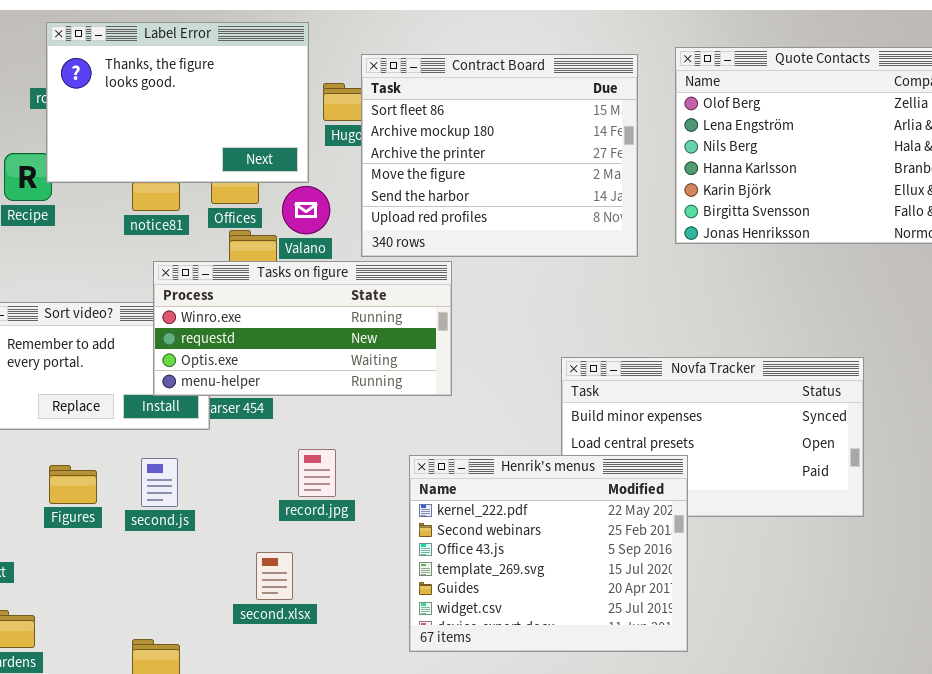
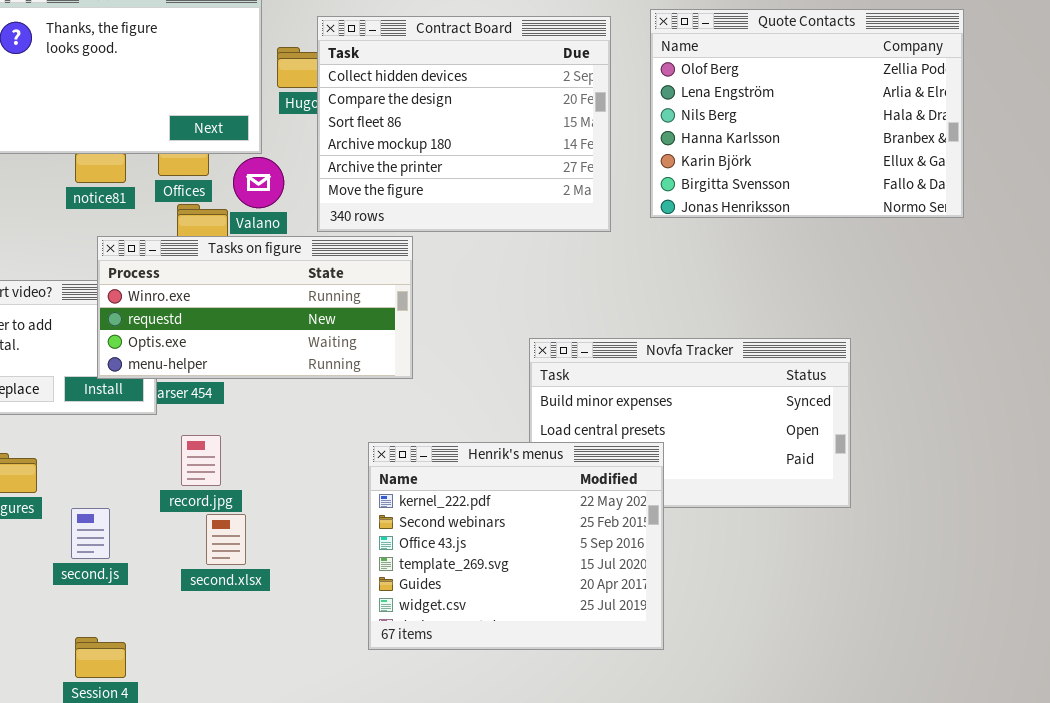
Contract Board: [361,54,638,257] -> [317,16,611,232], scrolled up 2 rows
record.jpg: [298,449,336,497] -> [181,435,221,486], moved
second.js: [141,458,178,507] -> [71,508,110,559], moved
second.xlsx: [256,552,293,600] -> [206,514,246,565], moved

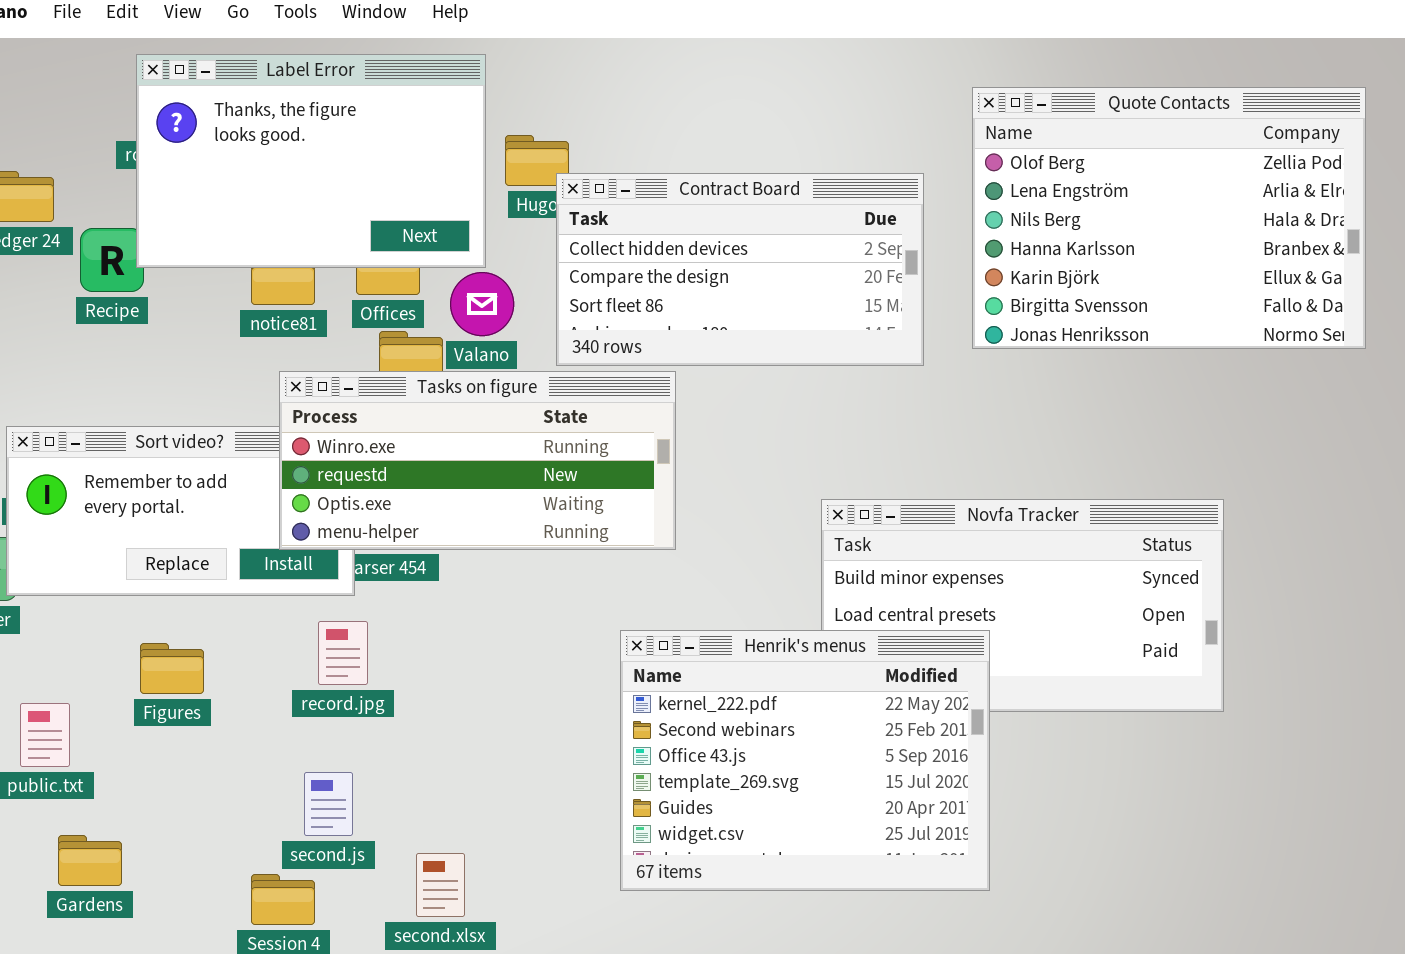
Contract Board: [317,16,611,232] -> [556,173,924,366], resized
record.jpg: [181,435,221,486] -> [318,621,368,685], moved
second.js: [71,508,110,559] -> [304,772,353,836], moved
second.xlsx: [206,514,246,565] -> [416,853,465,917], moved

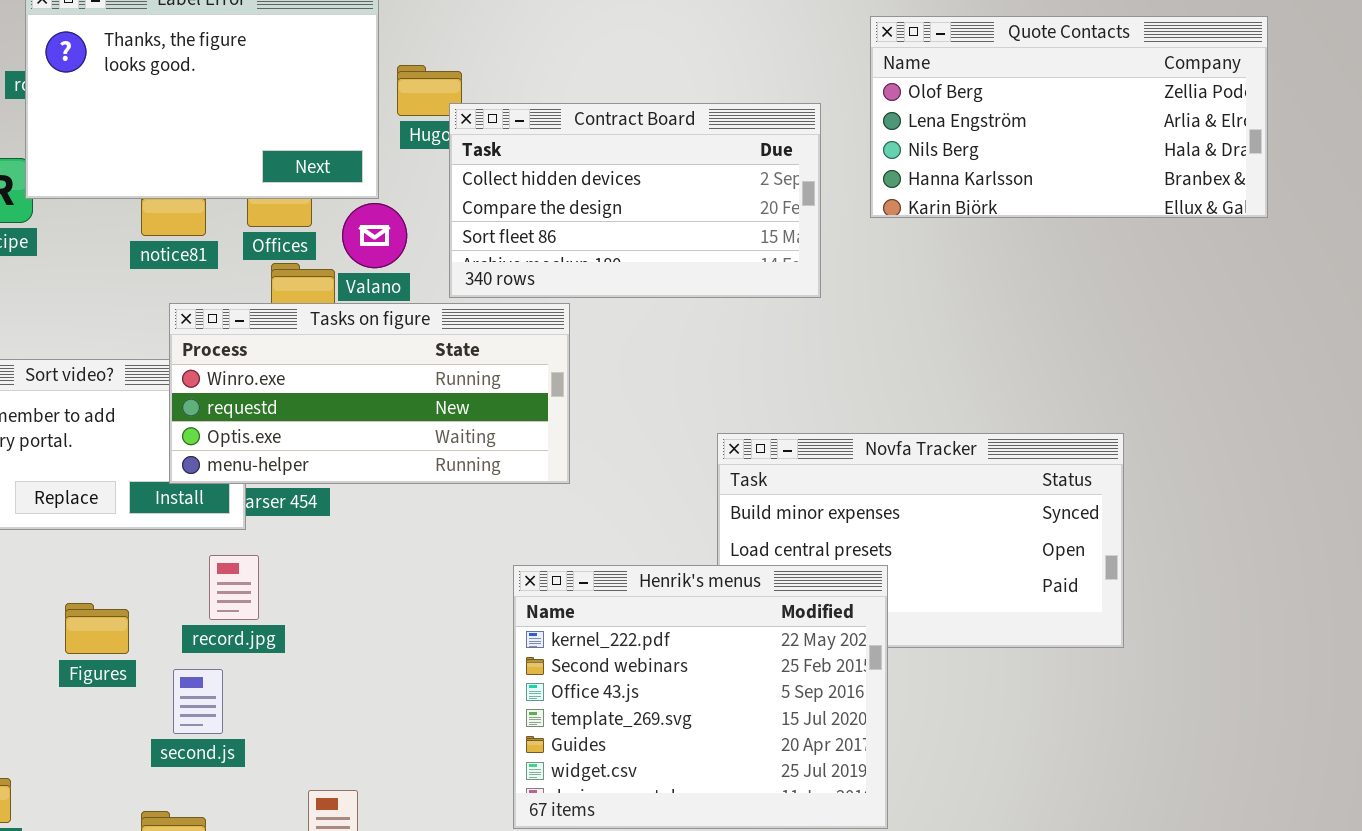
Quote Contacts: [972,87,1366,349] -> [870,16,1268,218], resized
Figures: [140,643,204,694] -> [65,603,129,654], moved
second.js: [304,772,353,836] -> [173,669,223,734], moved

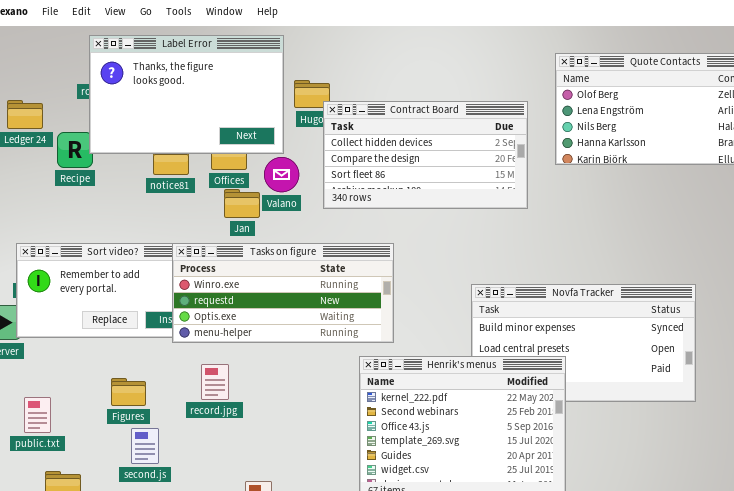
Tasks on figure: [169,303,570,484] -> [172,243,394,343], moved
record.jpg: [209,555,259,620] -> [201,364,229,400], moved
second.js: [173,669,223,734] -> [131,428,159,464], moved

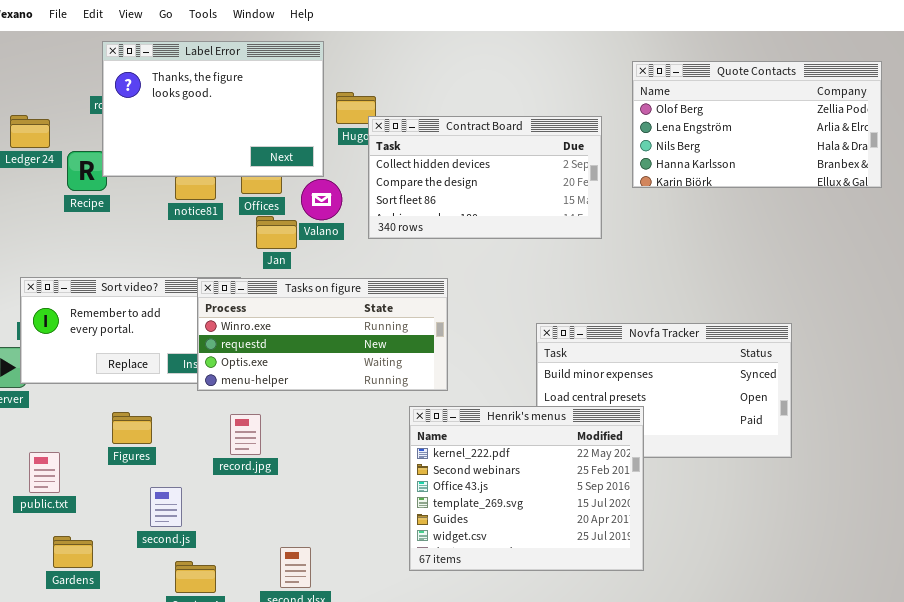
Figures: [111,378,146,406] -> [112,412,152,444], moved

